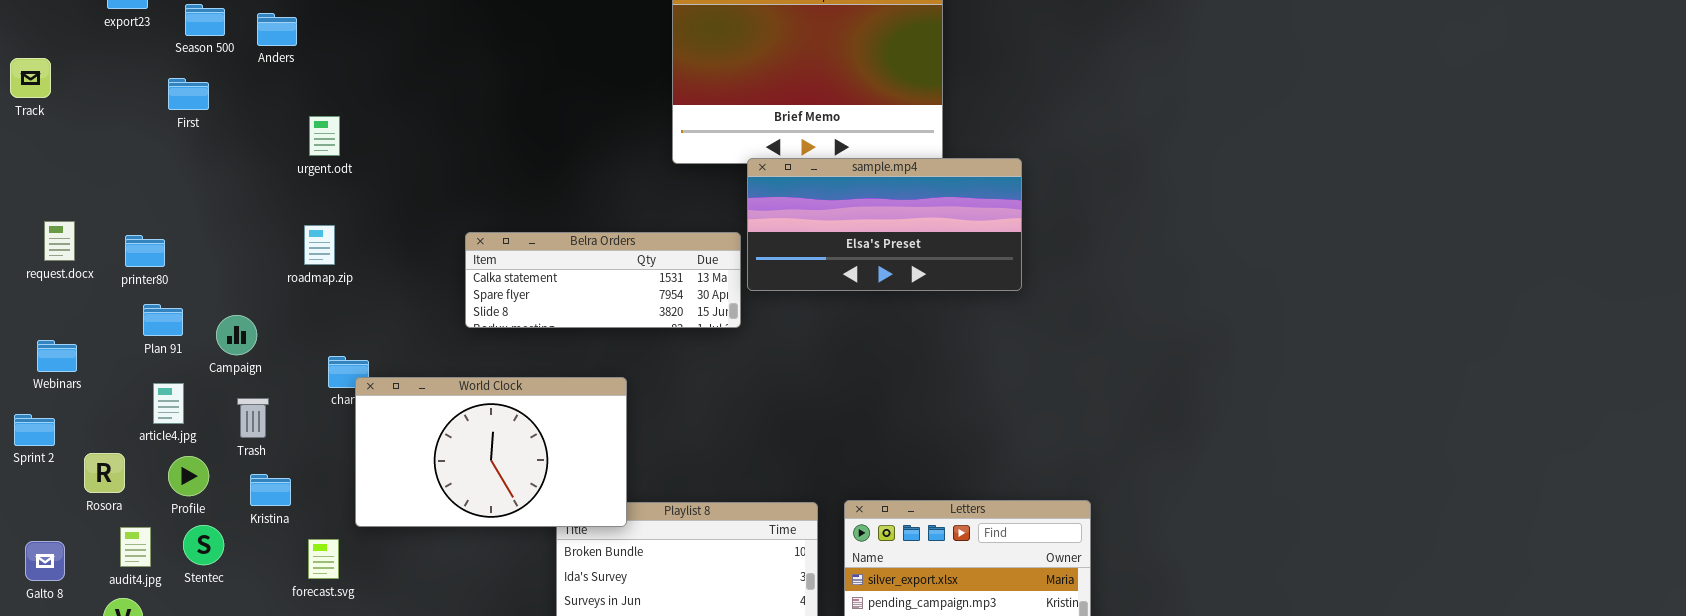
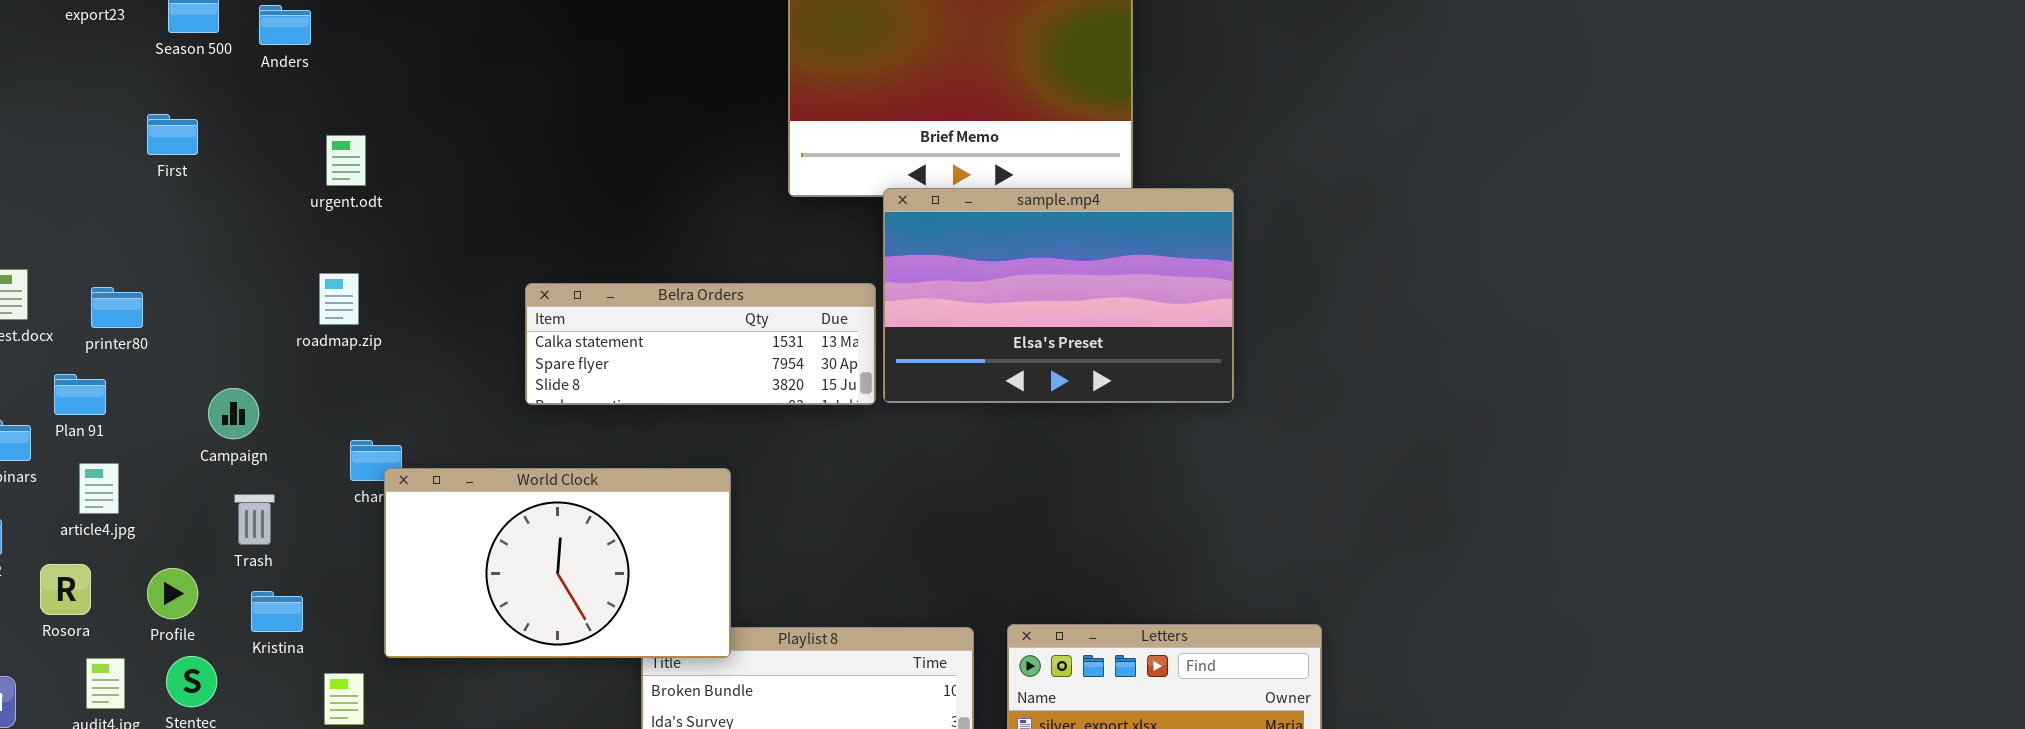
First: [168,78,209,110] -> [147,114,198,155], moved
sample.mp4: [747,158,1022,291] -> [883,188,1234,403], resized
Plan 91: [143,304,183,336] -> [54,374,106,415], moved
article4.jpg: [153,383,184,424] -> [79,463,119,514], moved

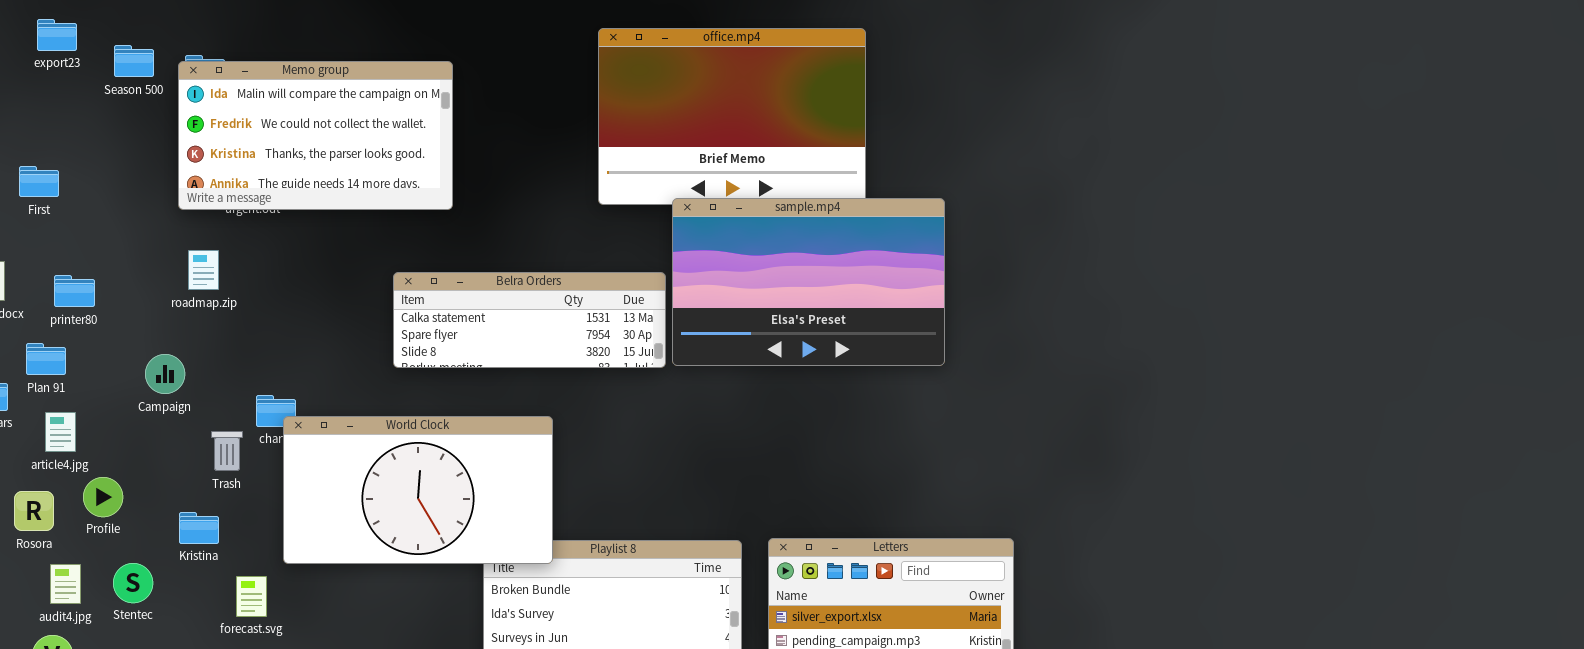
Memo group: none -> [178,61,453,210], opened
First: [147,114,198,155] -> [19,166,59,197], moved
roadmap.zip: [319,273,359,325] -> [188,250,219,290], moved
Trash: [234,494,275,545] -> [211,431,243,471], moved
Profile: [147,568,198,619] -> [83,477,123,517], moved

